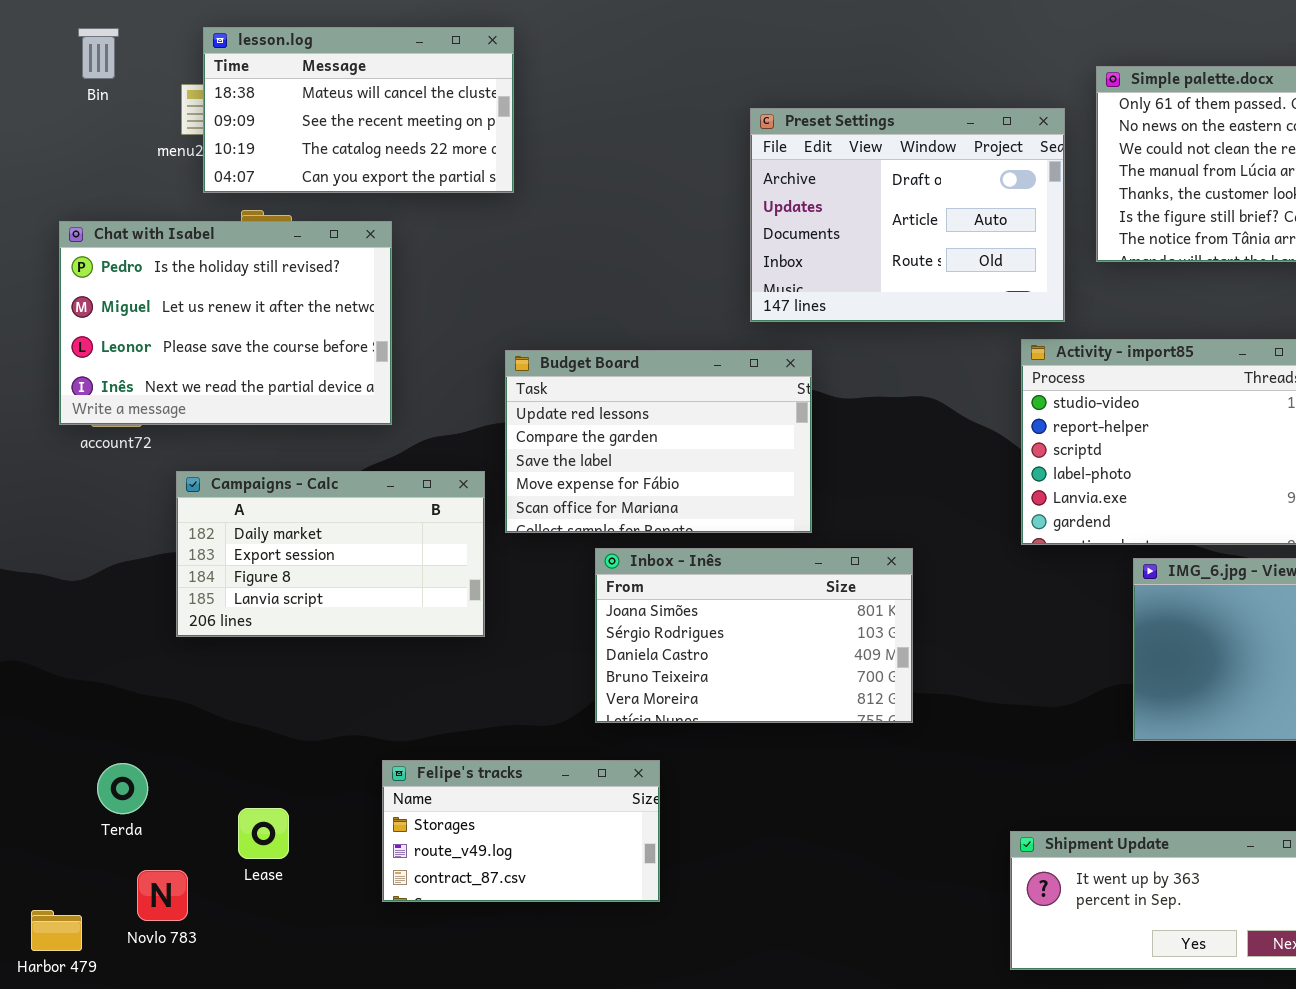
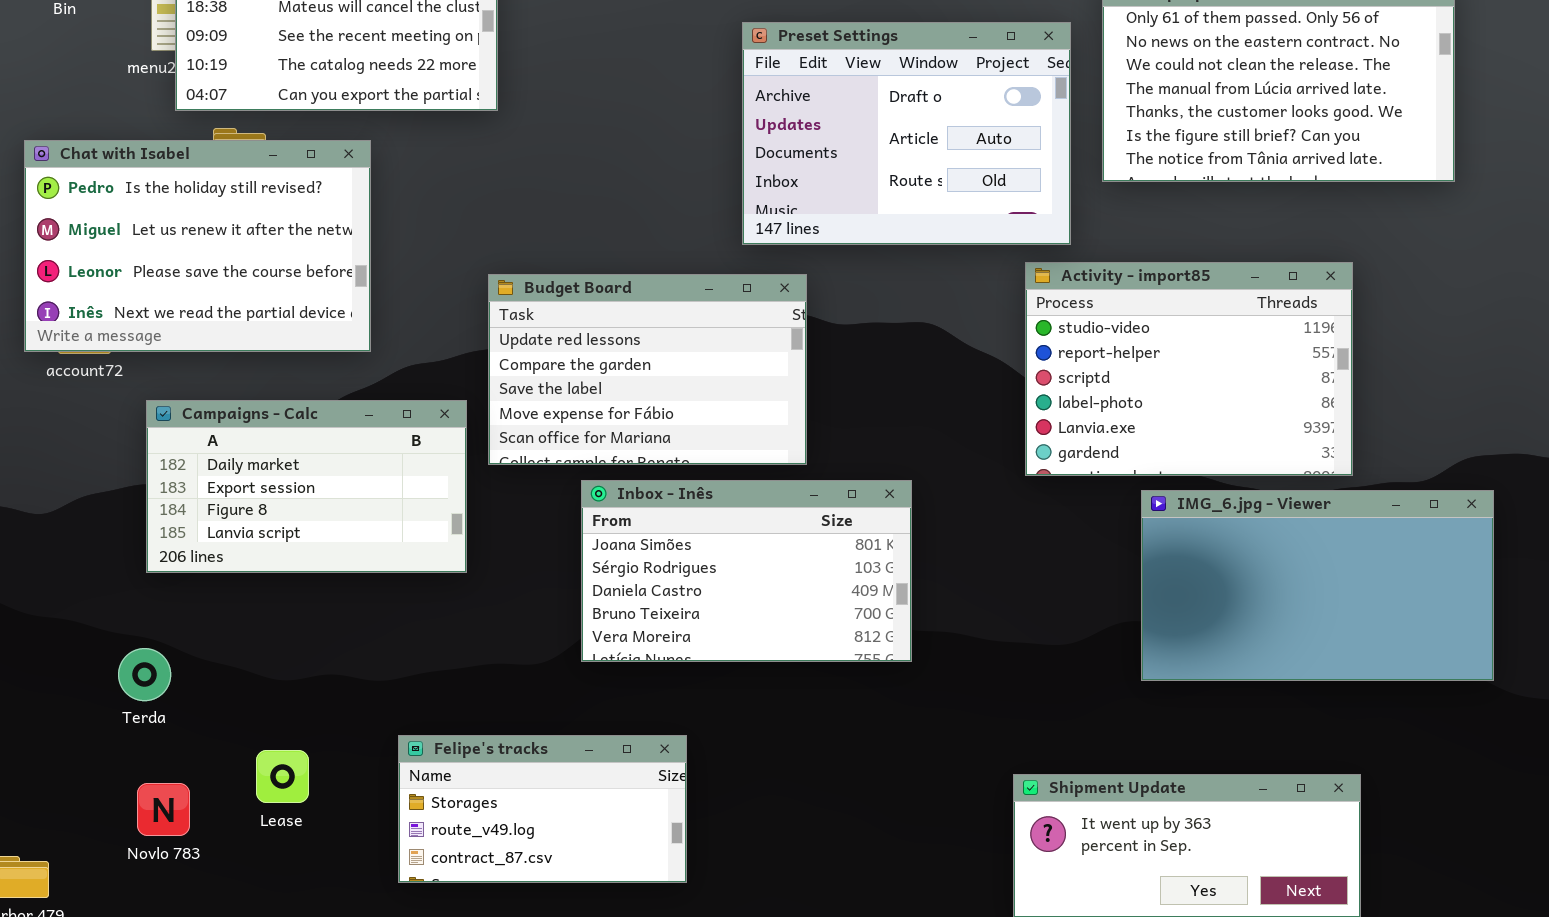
Felipe's tracks: [382,760,660,902] -> [398,735,687,883], moved
Terda: [97,763,148,814] -> [118,648,171,701], moved
Lease: [238,808,289,859] -> [256,750,309,803], moved
Novlo 783: [137,870,188,921] -> [137,783,190,836], moved

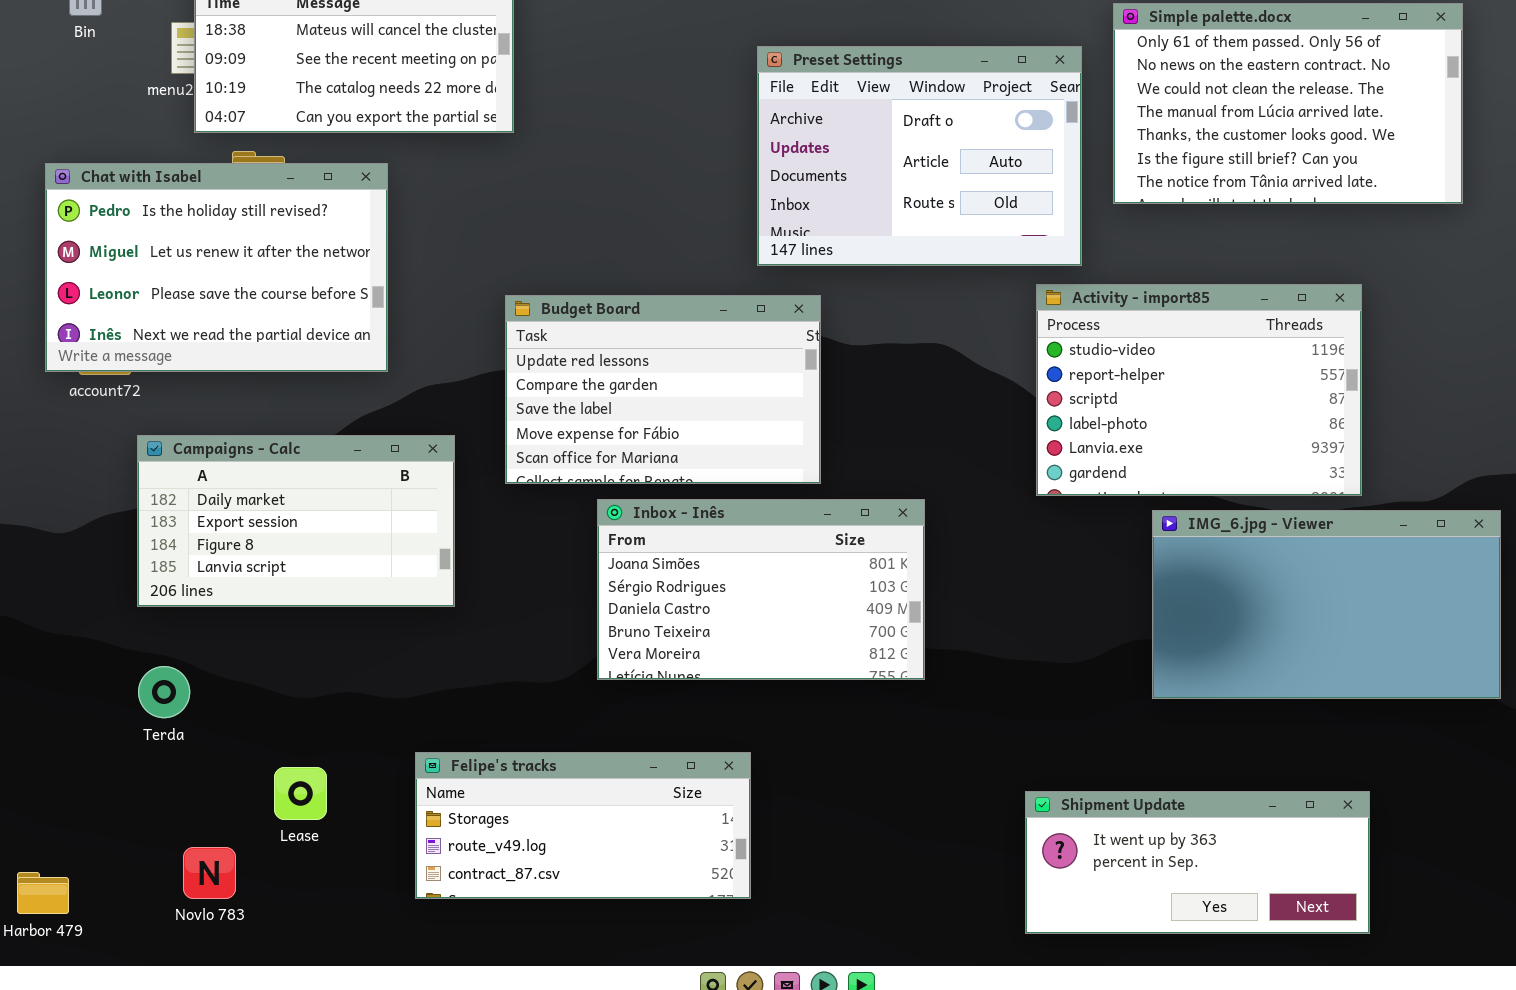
Campaigns - Calc: [146,400,467,573] -> [137,435,455,607], moved
Felipe's tracks: [398,735,687,883] -> [415,752,751,899], resized
Novlo 783: [137,783,190,836] -> [183,847,236,899], moved

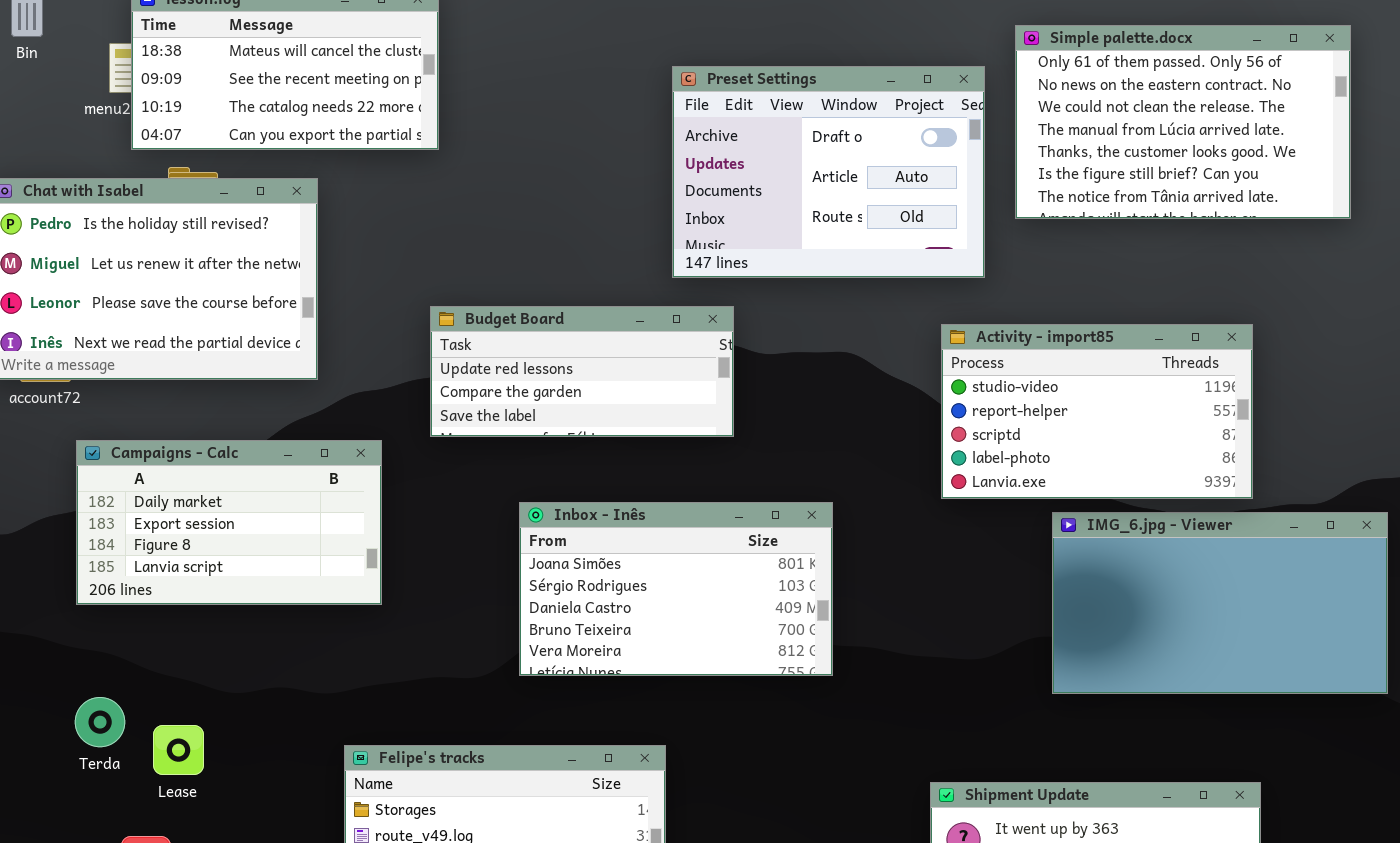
Activity - import85: [1036,284,1362,496] -> [941,324,1253,499], resized
Budget Board: [505,295,821,484] -> [430,306,734,437], resized
Terda: [138,666,190,718] -> [75,697,125,747], moved
Lease: [274,767,327,820] -> [153,725,204,775], moved

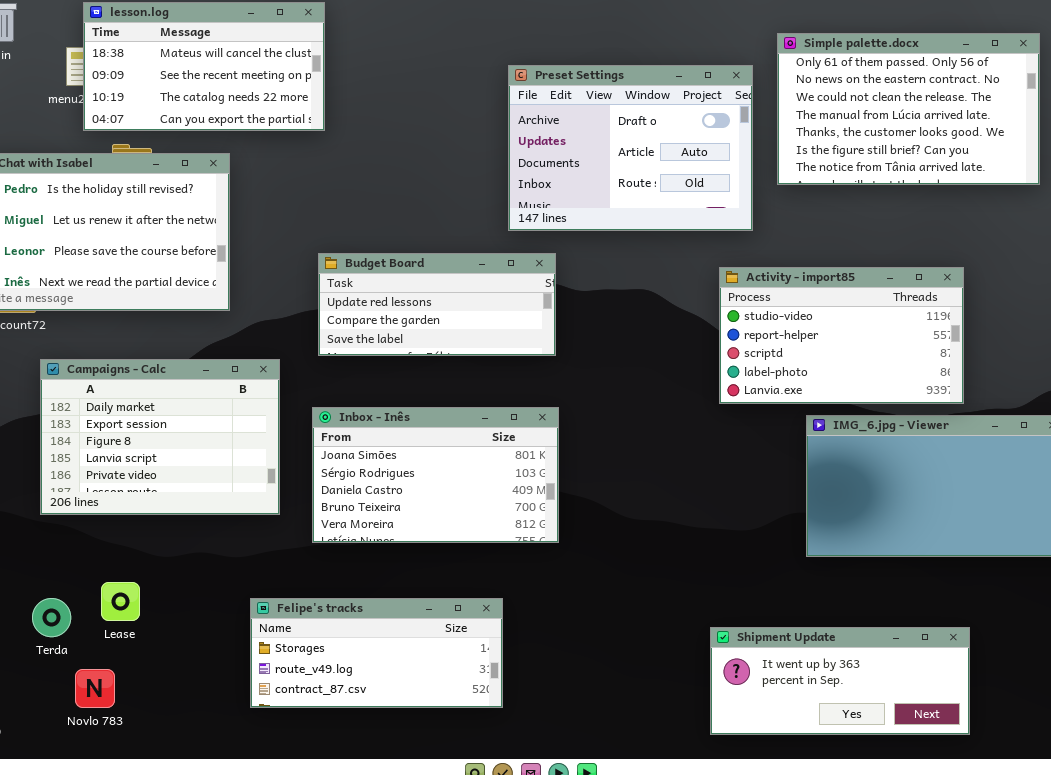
Campaigns - Calc: [76,440,382,605] -> [40,359,280,515], resized
Inbox - Inês: [519,502,833,676] -> [312,407,559,543], moved
Terda: [75,697,125,747] -> [32,598,71,637], moved

